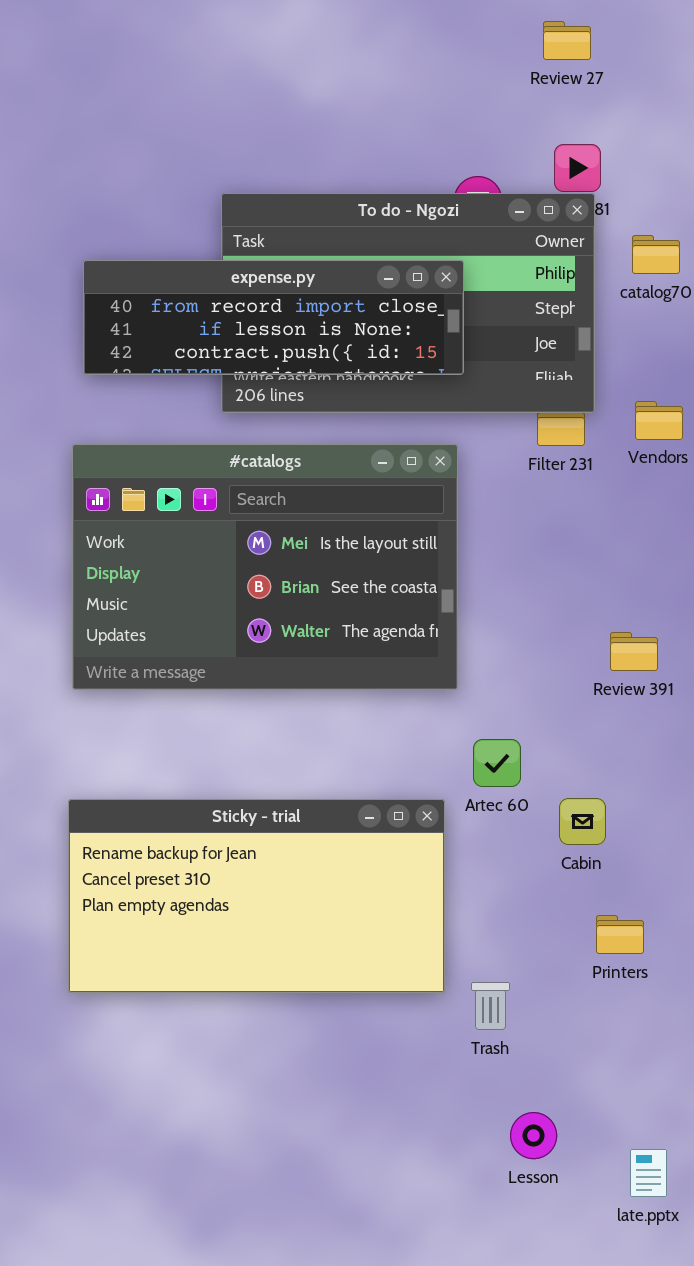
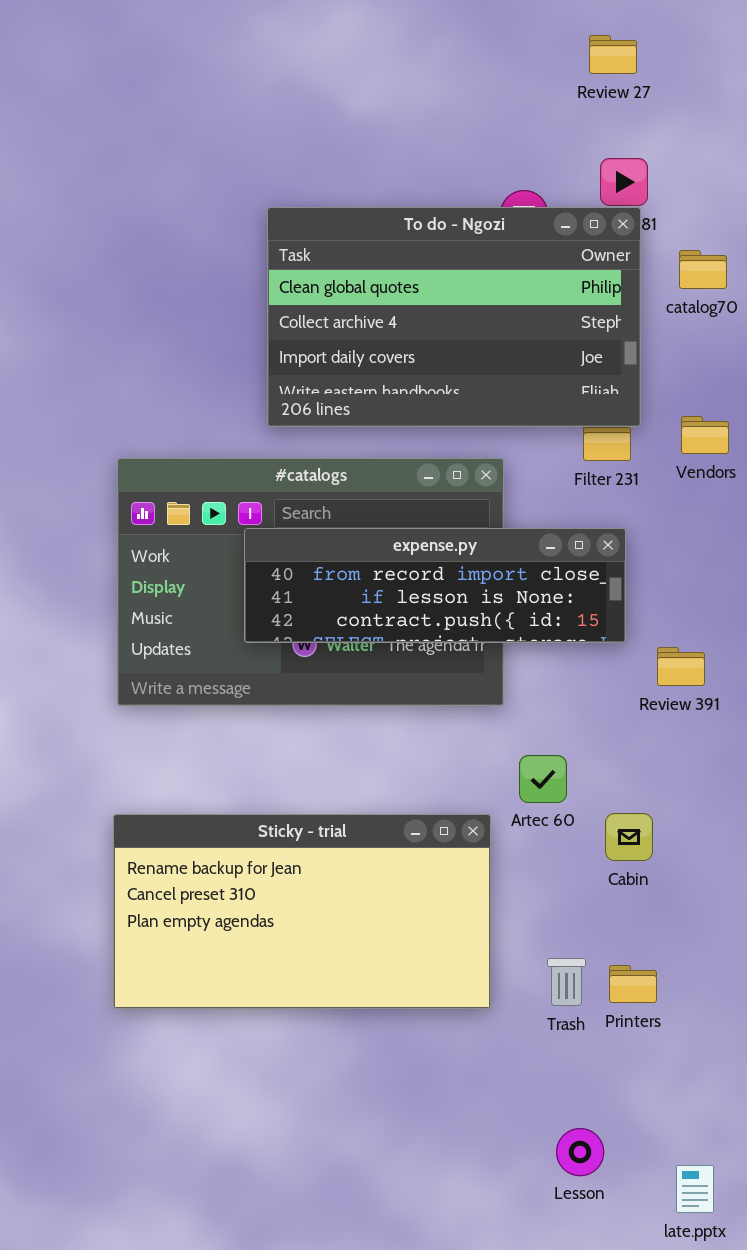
expense.py: [83,260,464,375] -> [244,528,626,643], moved
Printers: [596,915,644,954] -> [609,965,657,1003], moved
Trash: [471,982,510,1030] -> [547,958,586,1006], moved

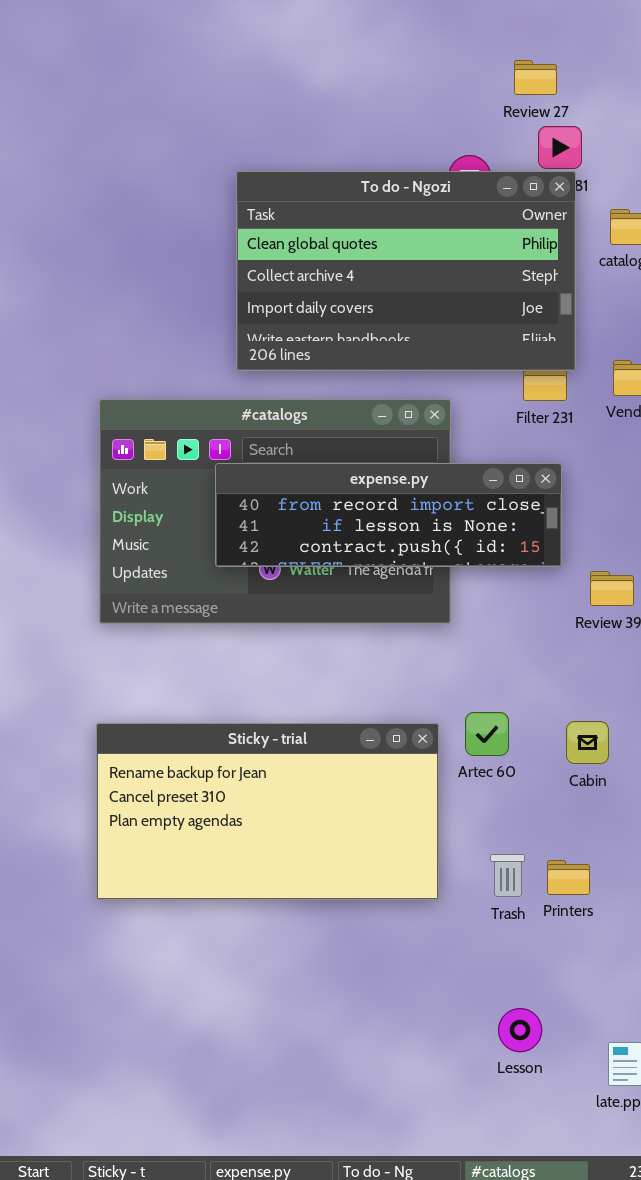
Review 27: [589,35,637,74] -> [514,60,557,95], moved
Artec 60: [519,755,567,803] -> [465,712,509,756], moved
Cabin: [605,813,653,861] -> [566,721,609,764], moved

